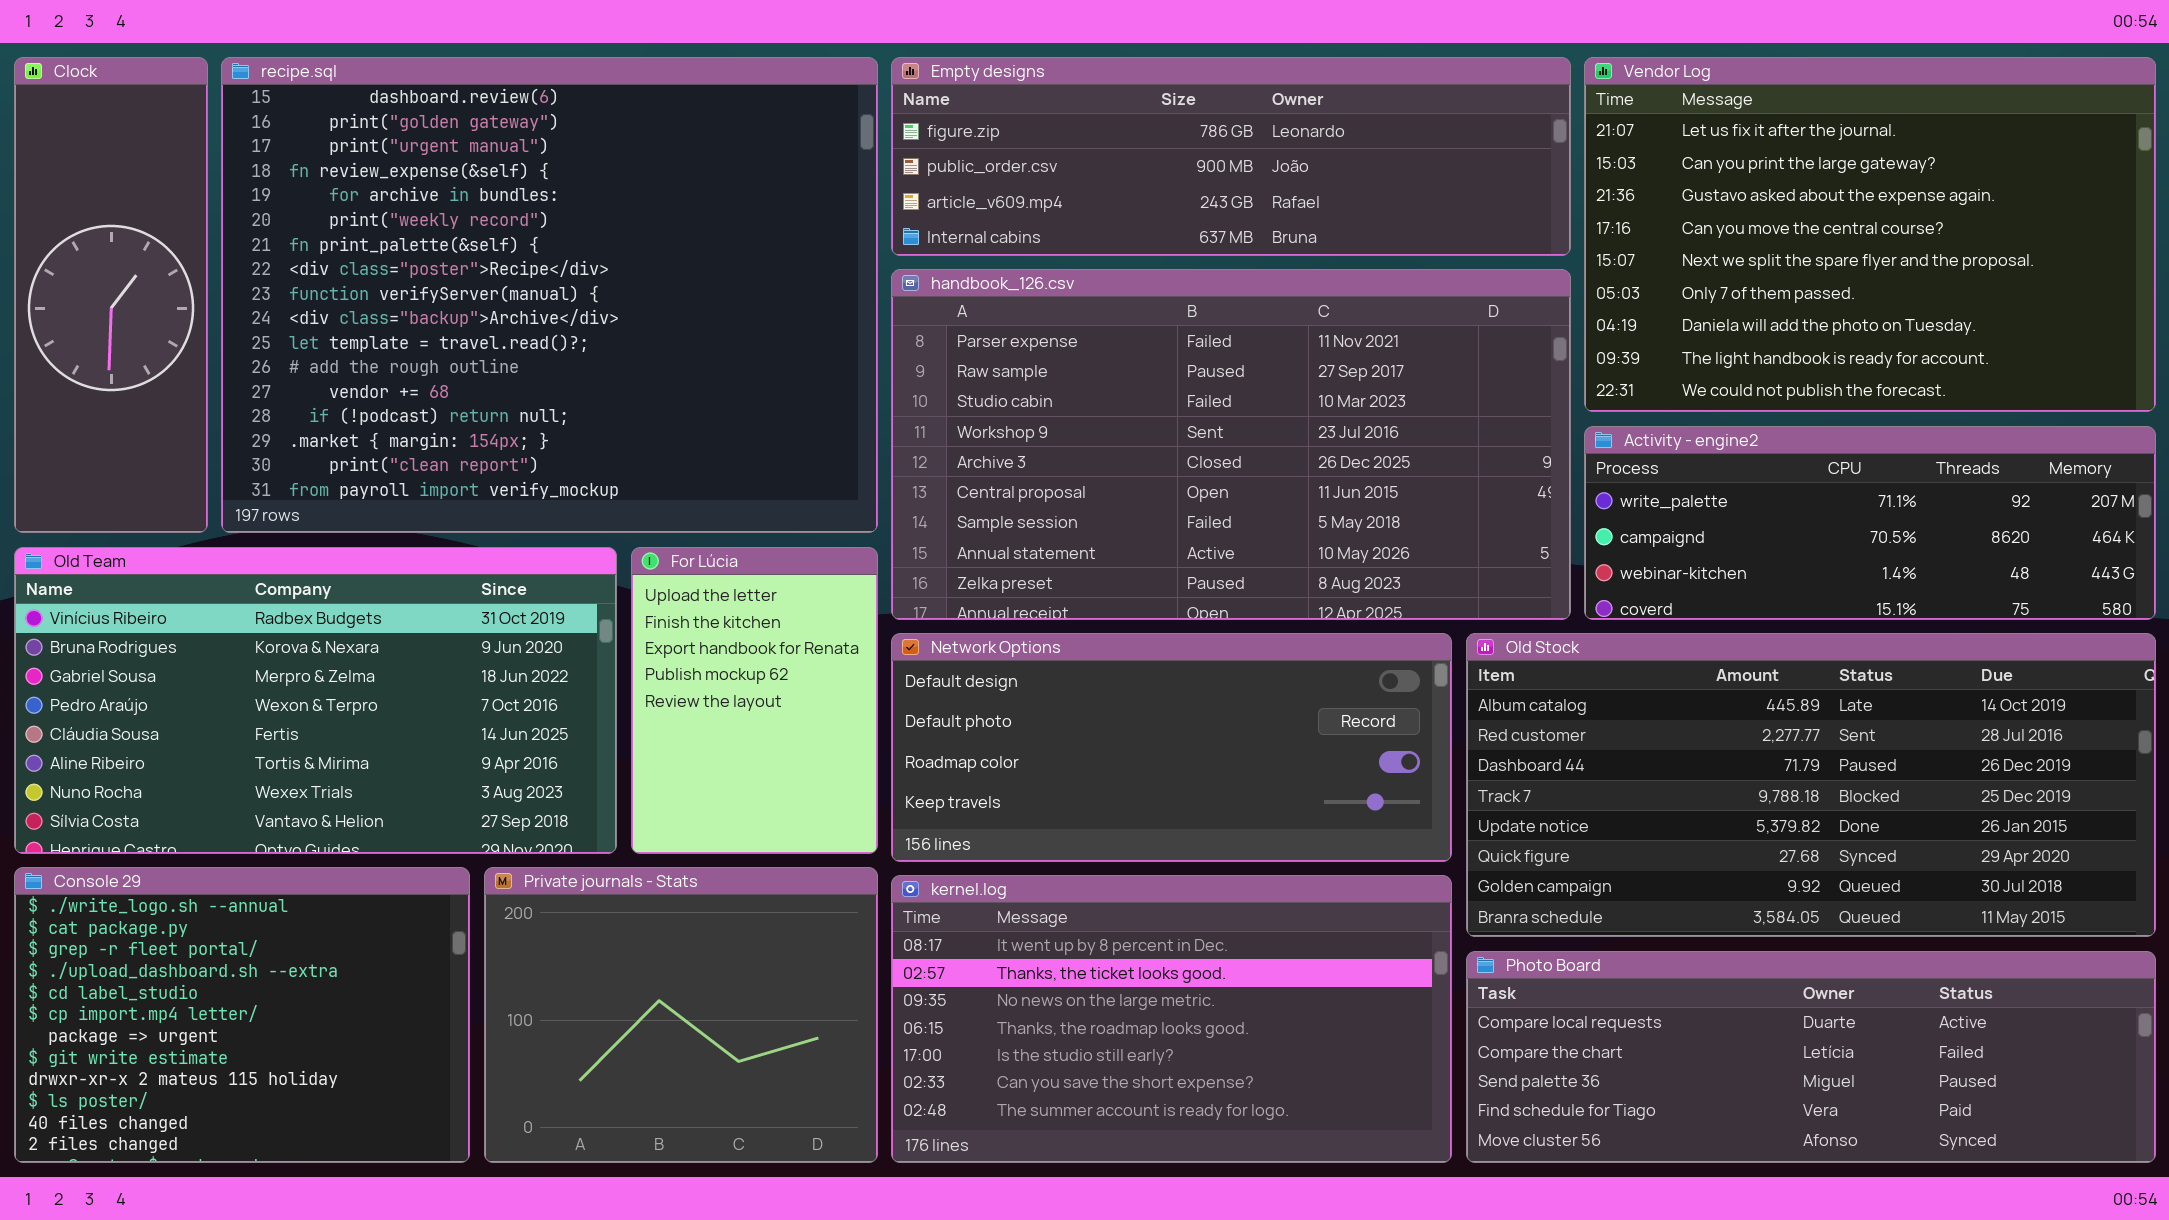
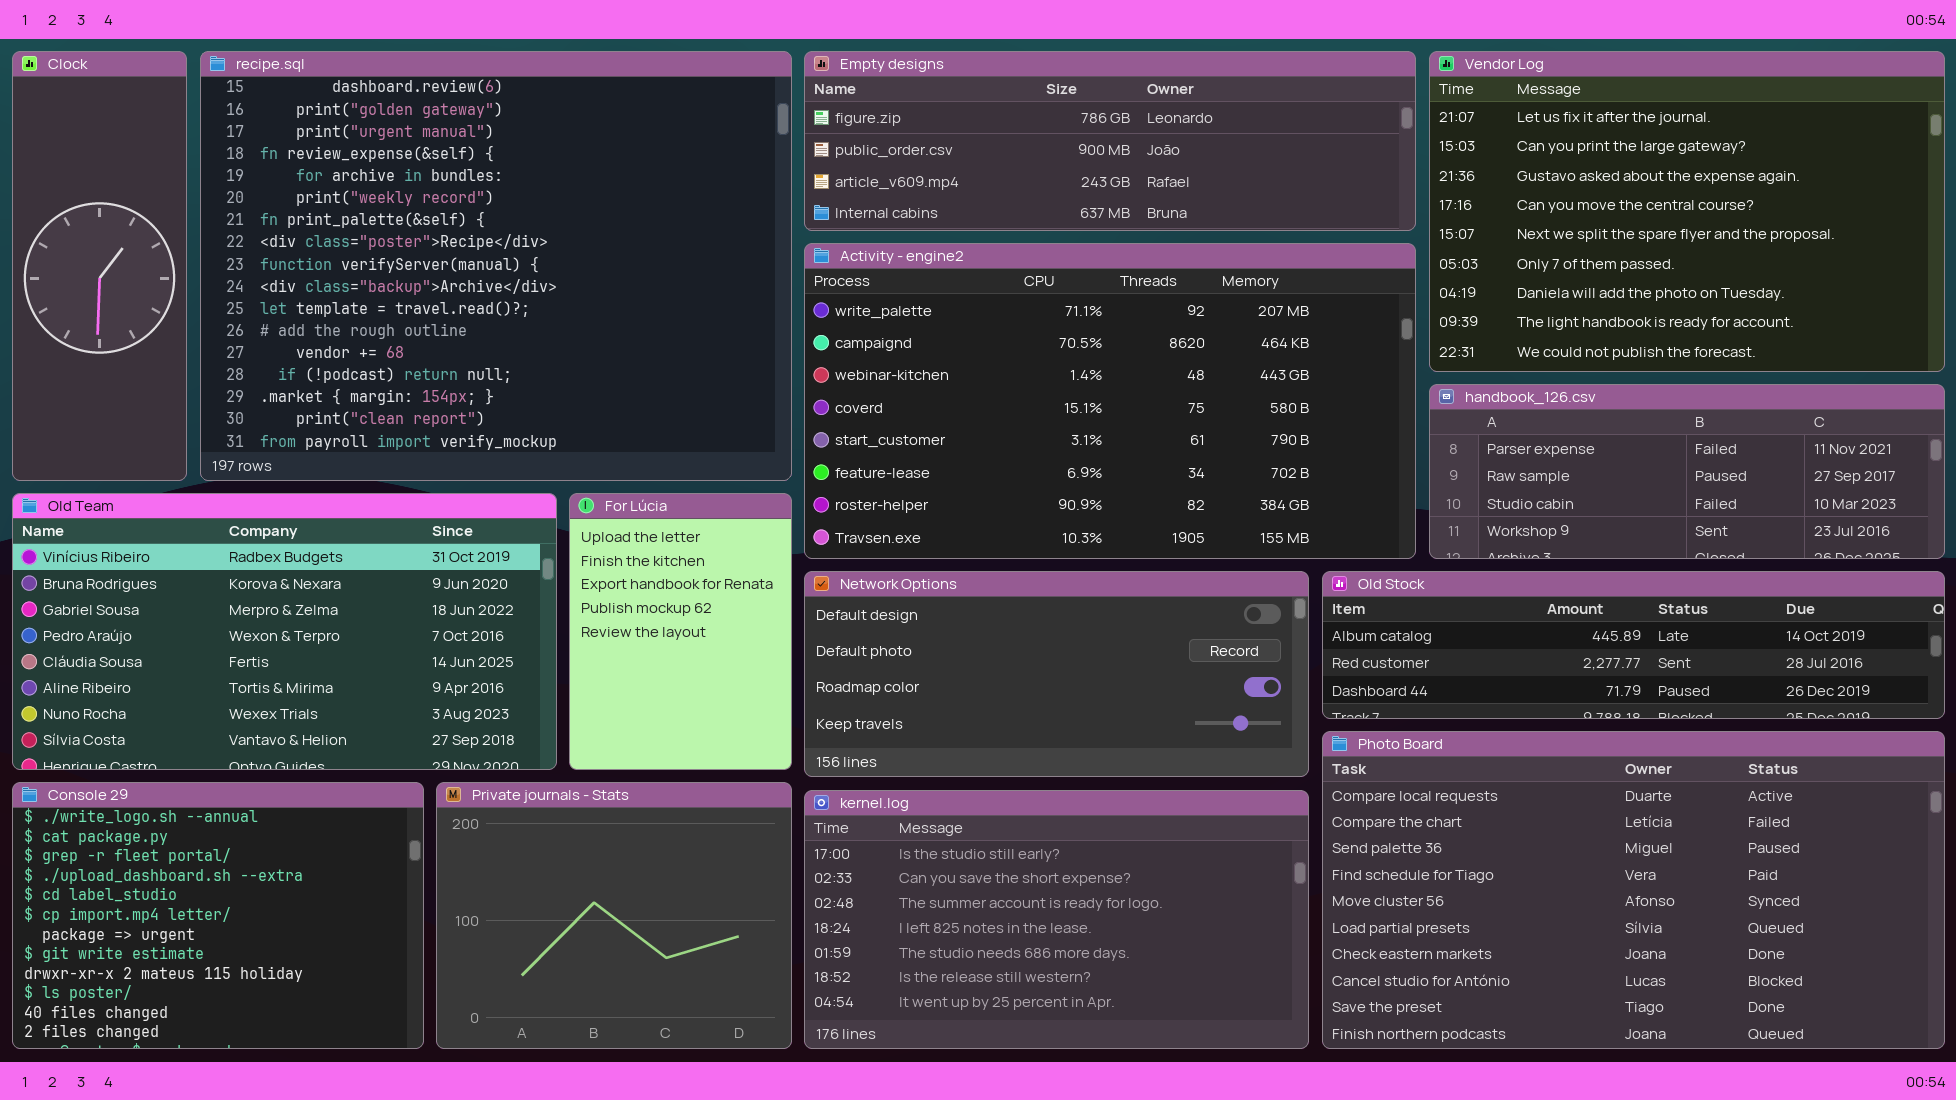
handbook_126.csv: [891,269,1571,620] -> [1429,384,1945,559], moved, resized
Activity - engine2: [1584,426,2156,620] -> [804,243,1416,559], moved, resized
Old Stock: [1466,633,2156,937] -> [1322,571,1945,719], resized
kernel.log: [891,875,1452,1163] -> [804,790,1309,1049], scrolled down 4 rows
Photo Board: [1466,951,2156,1163] -> [1322,731,1945,1049], resized

